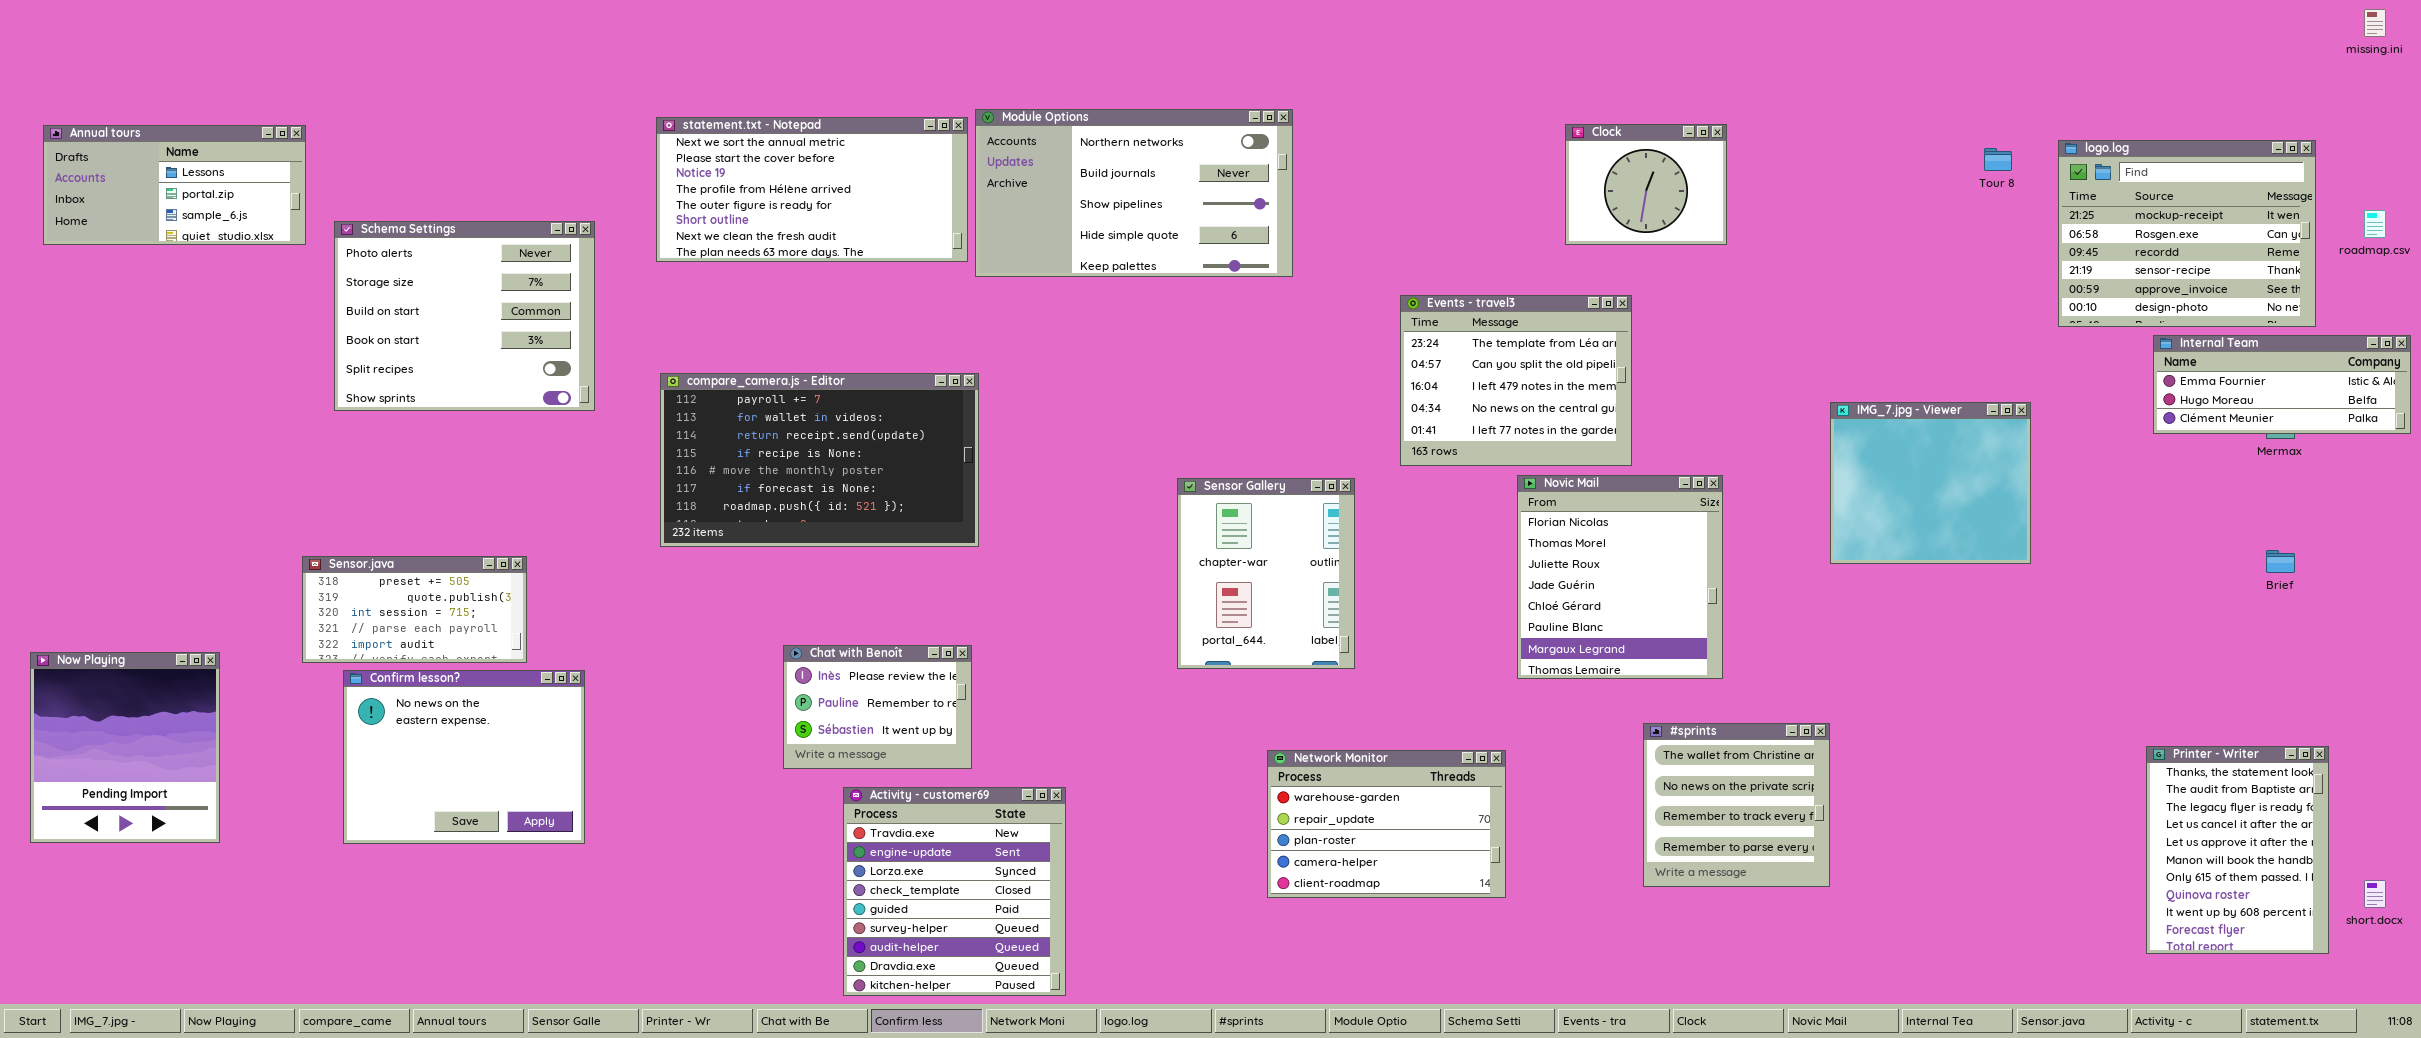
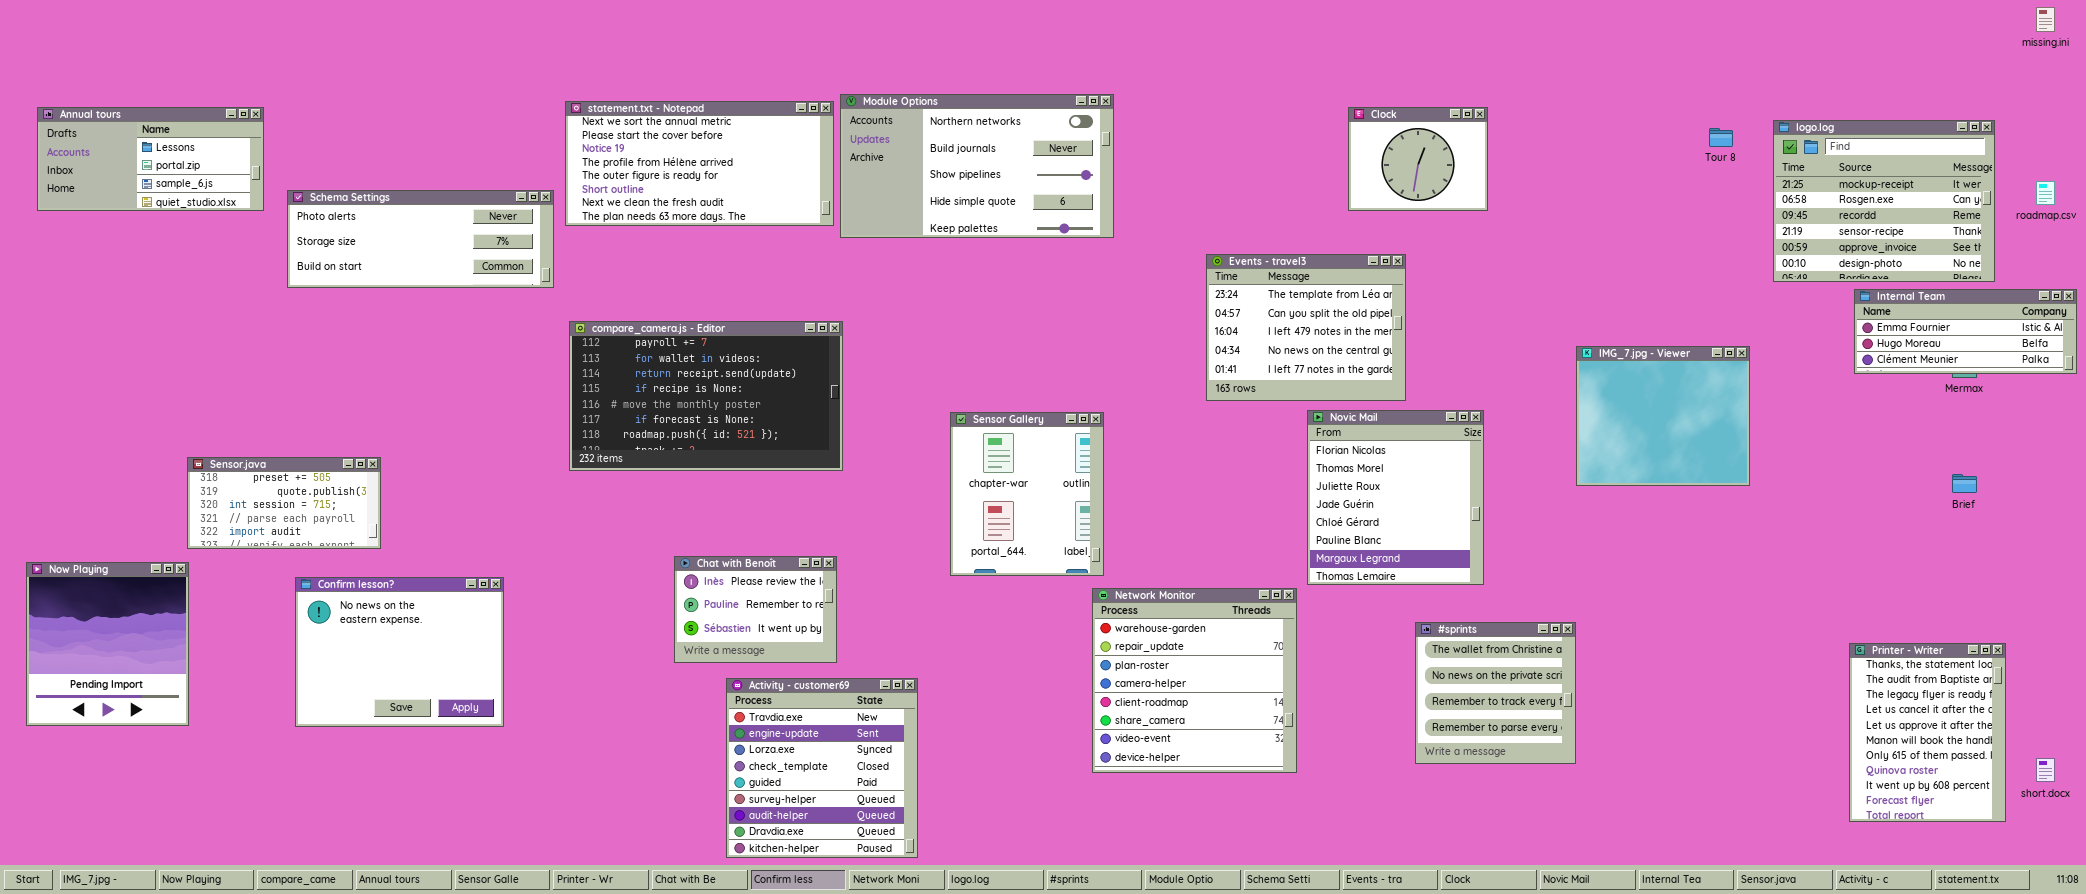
Schema Settings: [334,221,595,411] -> [287,190,554,288], resized
Sensor Gallery: [1177,478,1355,669] -> [950,412,1104,576], moved
Sensor.java: [302,556,527,663] -> [187,457,381,549], moved
Network Monitor: [1267,750,1506,898] -> [1092,588,1297,773], resized

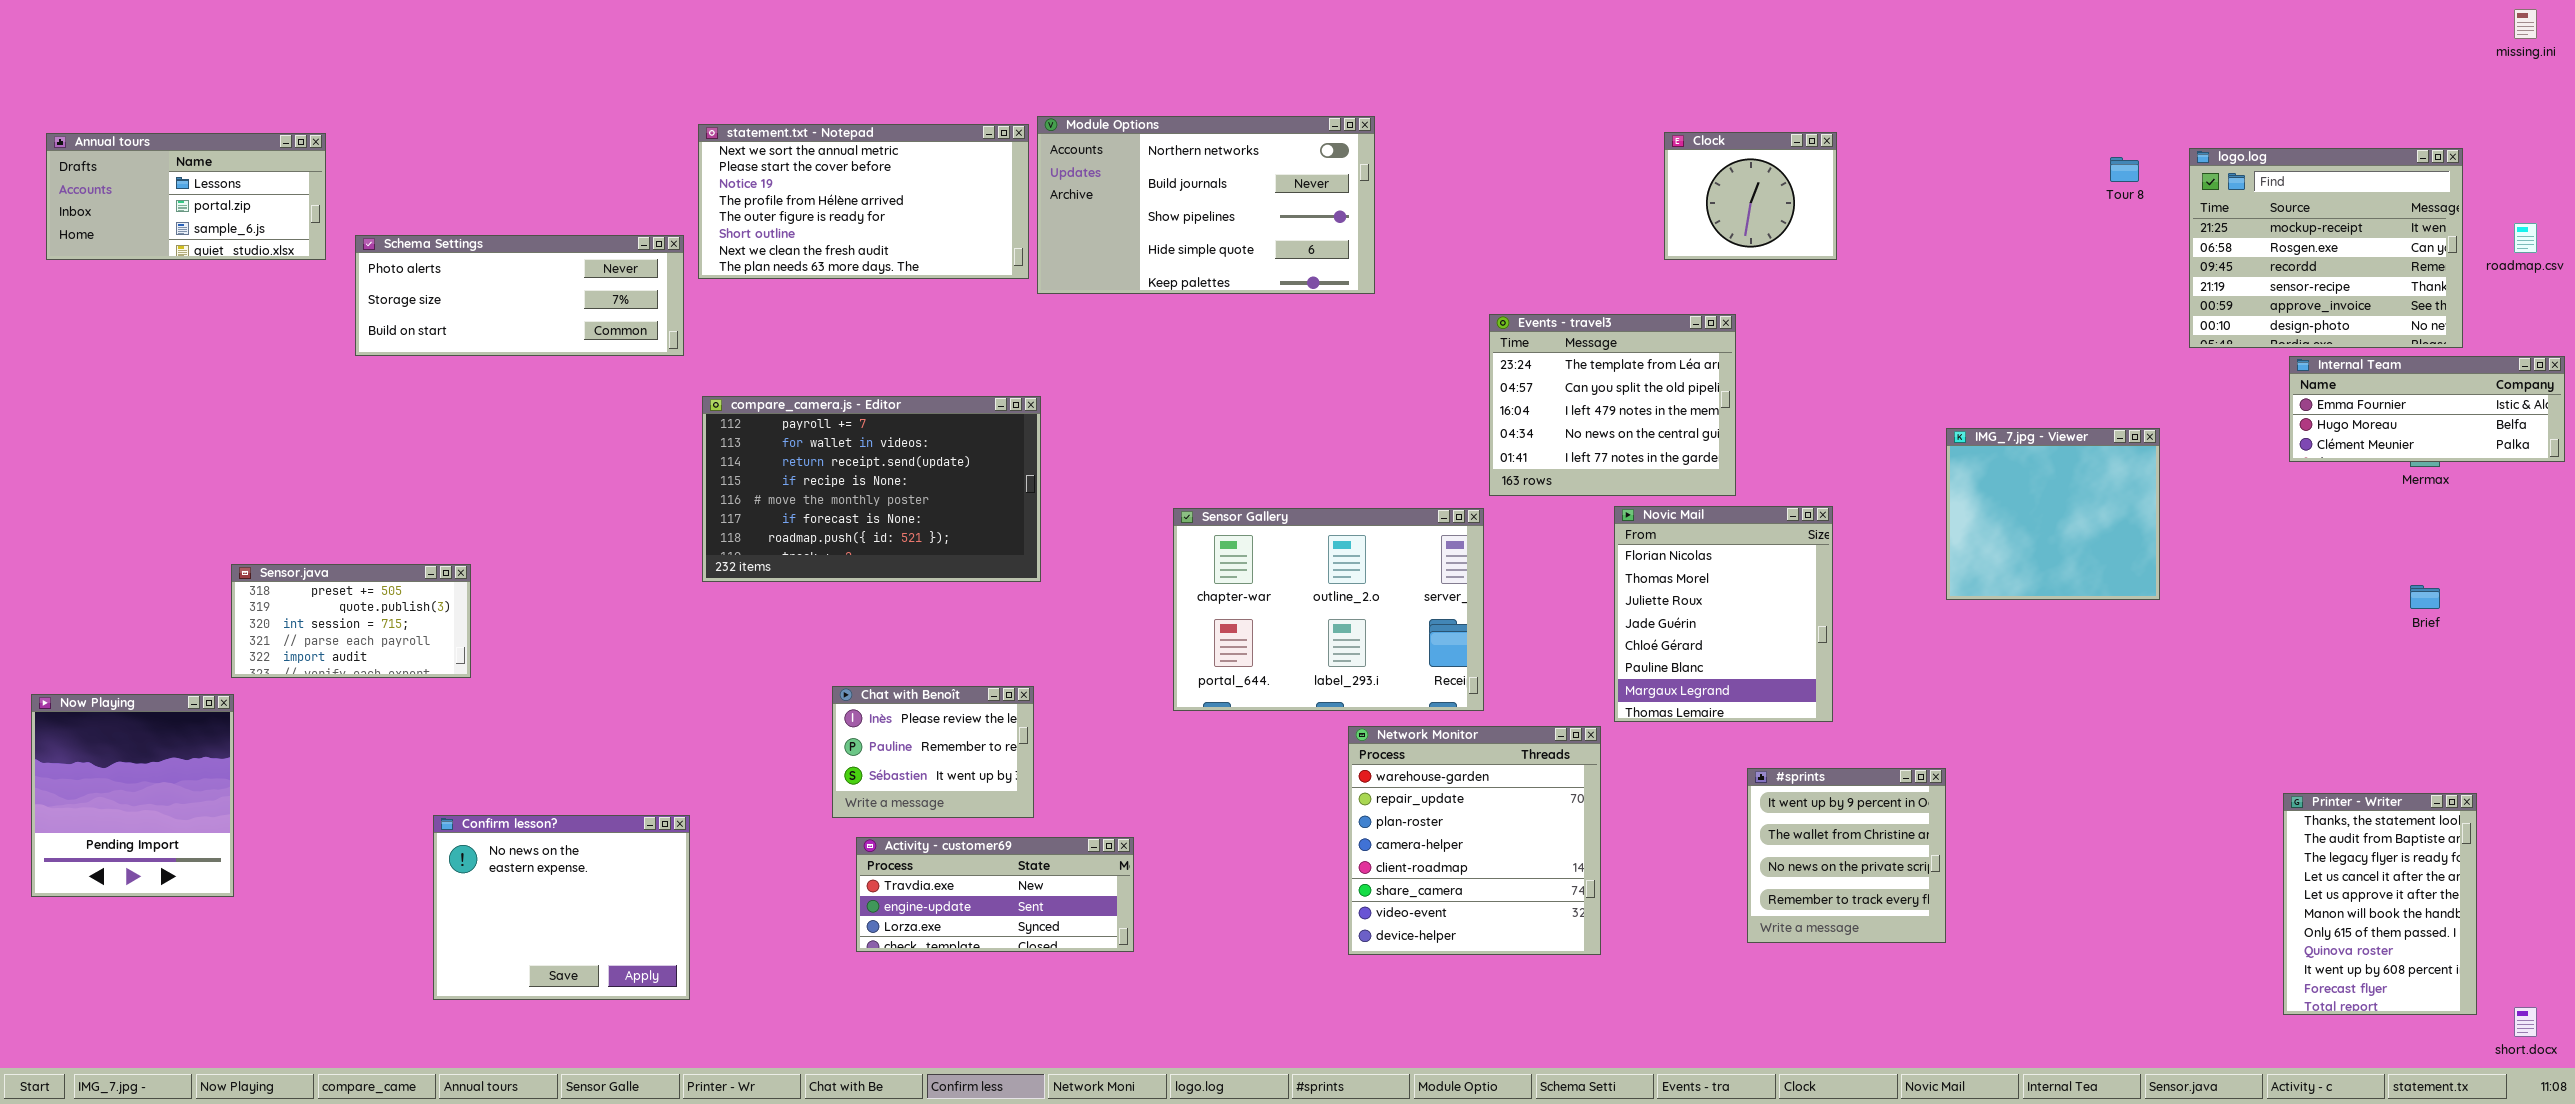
Sensor Gallery: [950,412,1104,576] -> [1173,508,1484,711], resized
Confirm lesson?: [295,577,504,727] -> [433,815,690,1000], moved
#sprints: [1415,622,1576,764] -> [1747,768,1946,943], scrolled up 1 row
Activity - customer69: [726,678,918,858] -> [856,837,1134,952], resized
short.docx: [2036,758,2055,782] -> [2514,1007,2537,1037], moved

